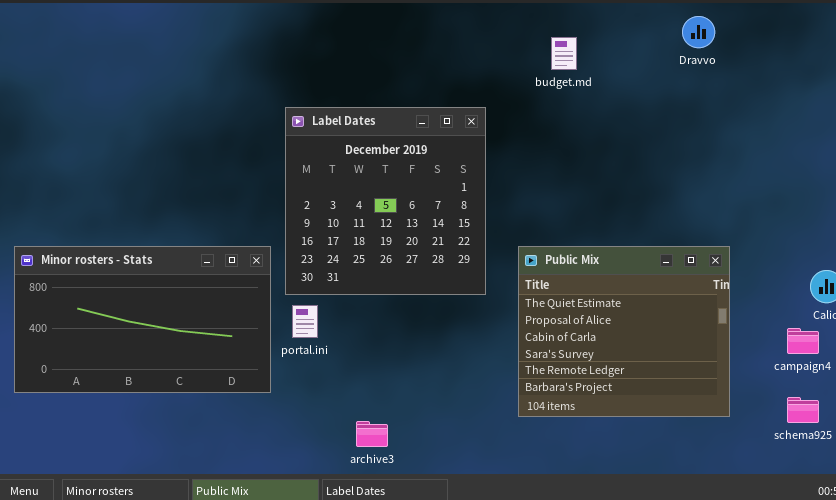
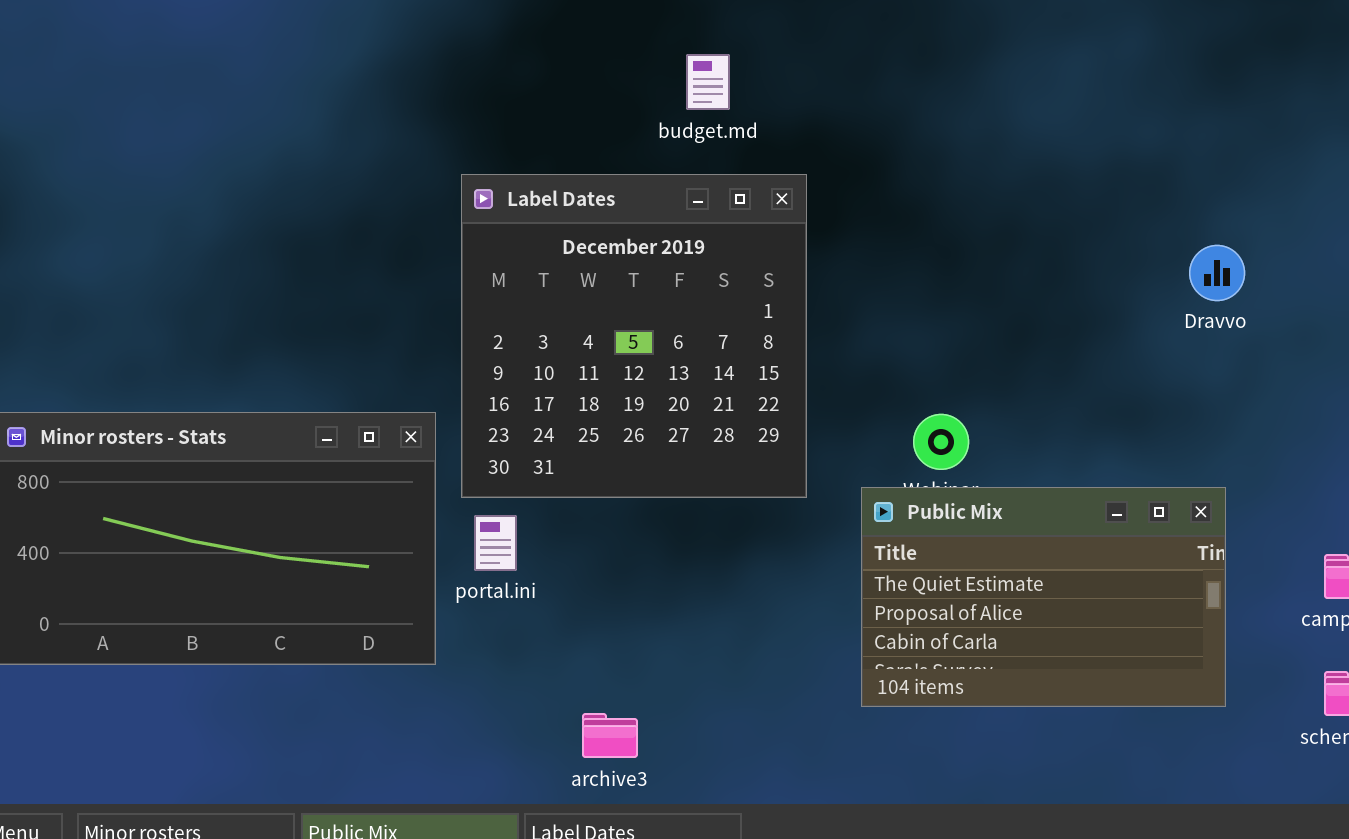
Dravvo: [682,16,715,48] -> [1189,245,1245,301], moved
budget.md: [551,37,577,70] -> [686,54,730,110], moved
Public Mix: [518,246,730,417] -> [861,487,1226,707], resized

